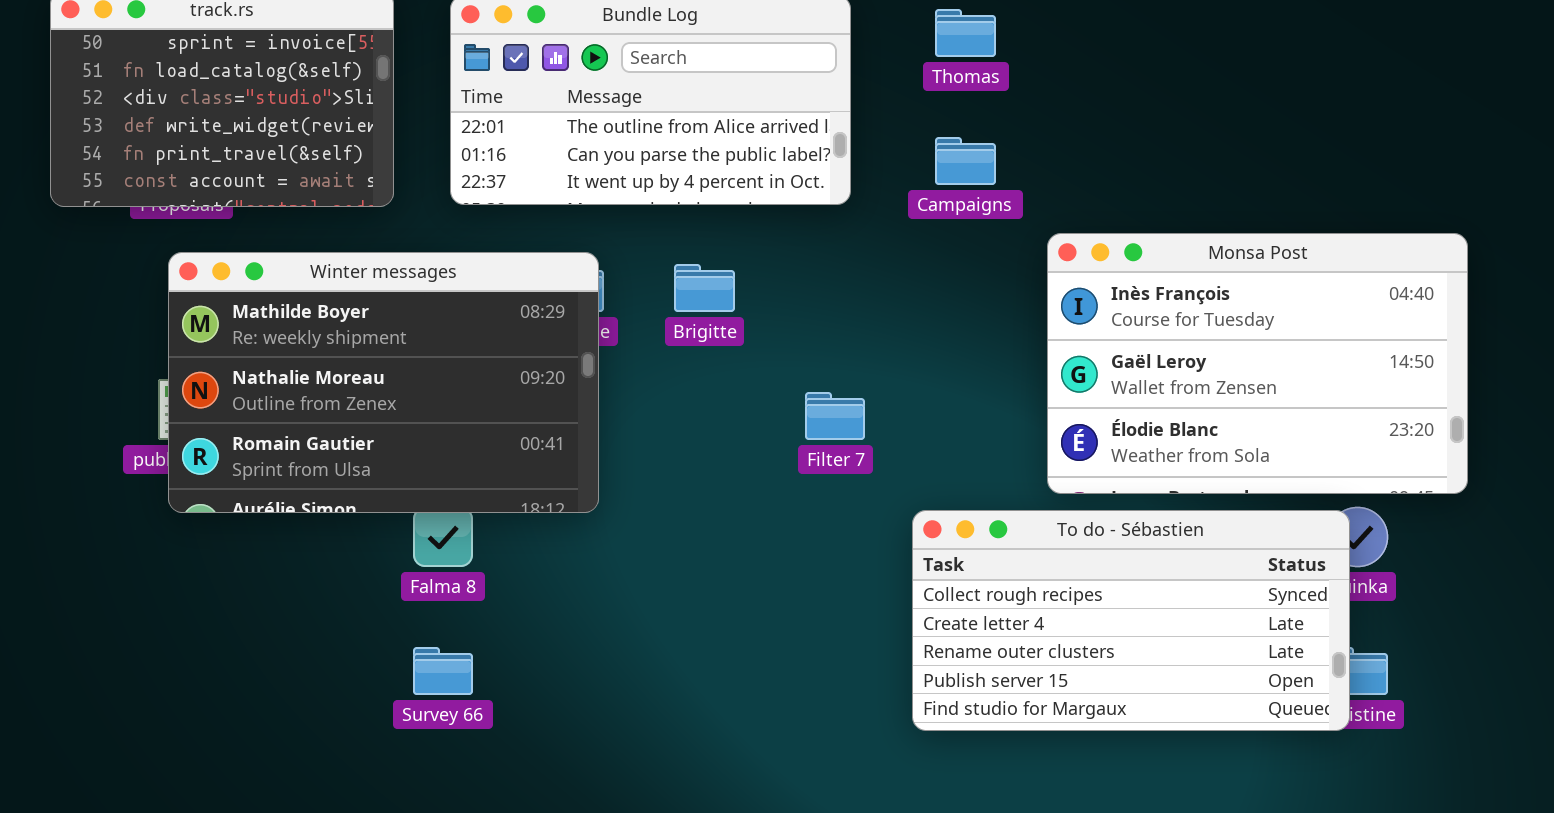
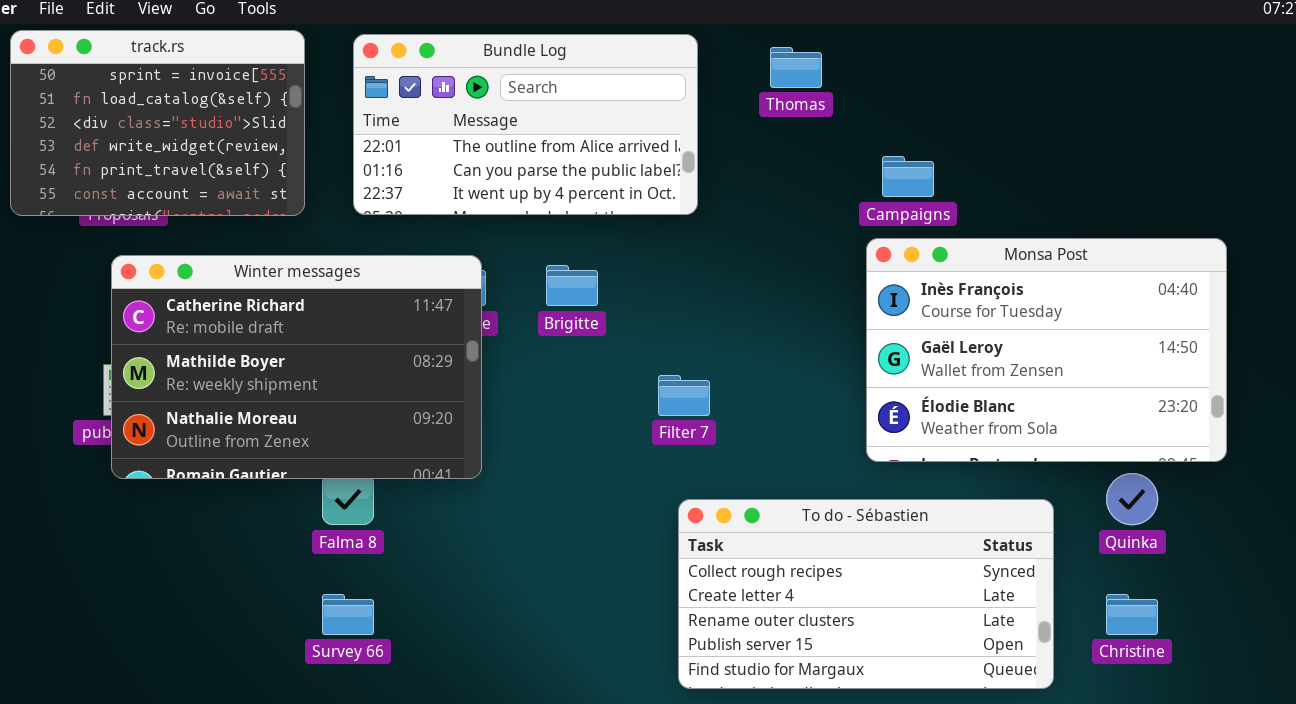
Campaigns: [935,137,996,185] -> [882,156,934,197], moved
Winter messages: [168,252,599,513] -> [111,255,482,479], scrolled up 1 row
To do - Sébastien: [912,510,1350,731] -> [678,499,1054,689], moved

